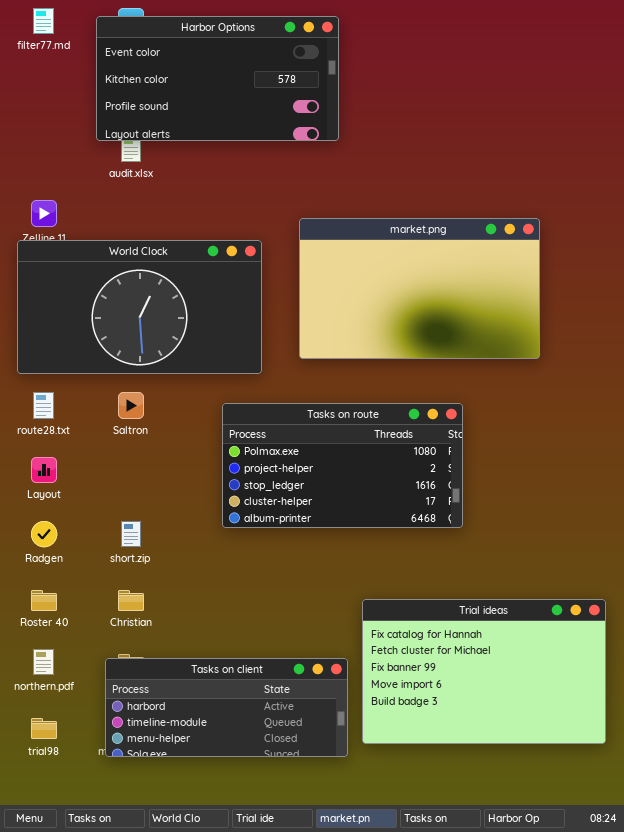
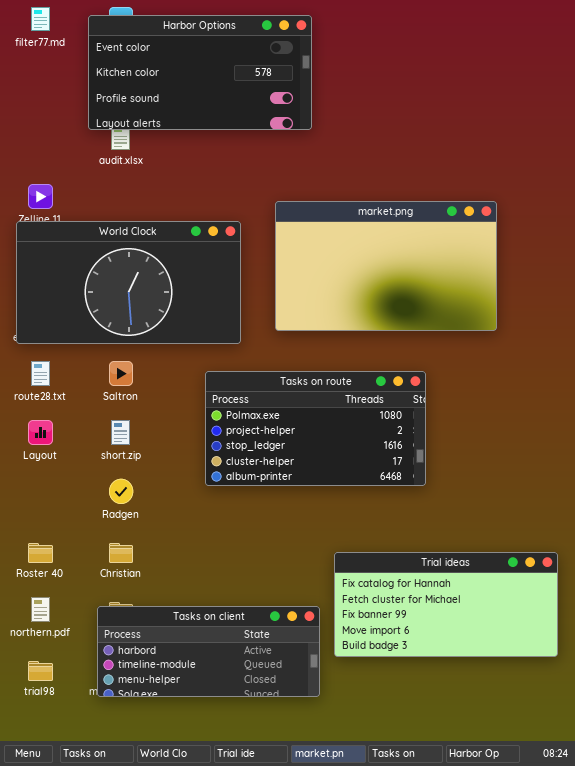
Radgen: [31,521,57,547] -> [109,479,133,504], moved
short.zip: [121,521,141,547] -> [111,420,130,445], moved
Trial ideas: [362,599,606,744] -> [334,552,558,657], resized

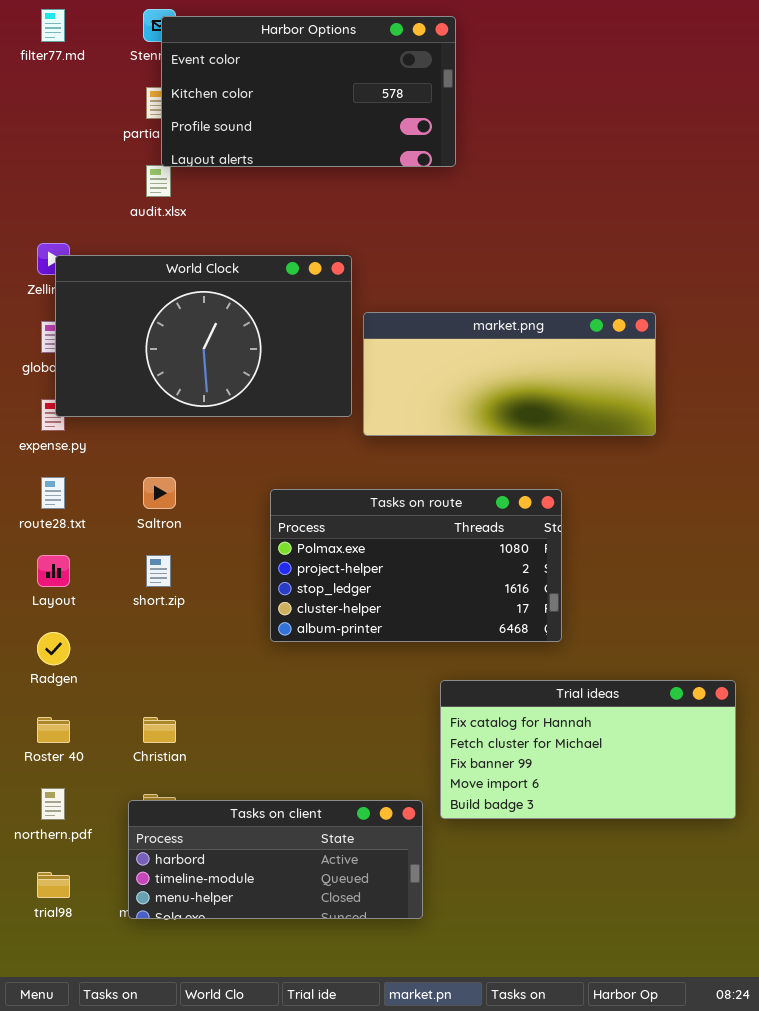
Harbor Options: [88,15,312,130] -> [161,16,456,167], moved
market.png: [275,201,497,331] -> [363,312,656,436], resized
World Clock: [16,221,241,344] -> [55,255,352,417], moved
Radgen: [109,479,133,504] -> [37,632,70,665], moved
Trial ideas: [334,552,558,657] -> [440,680,736,819], moved

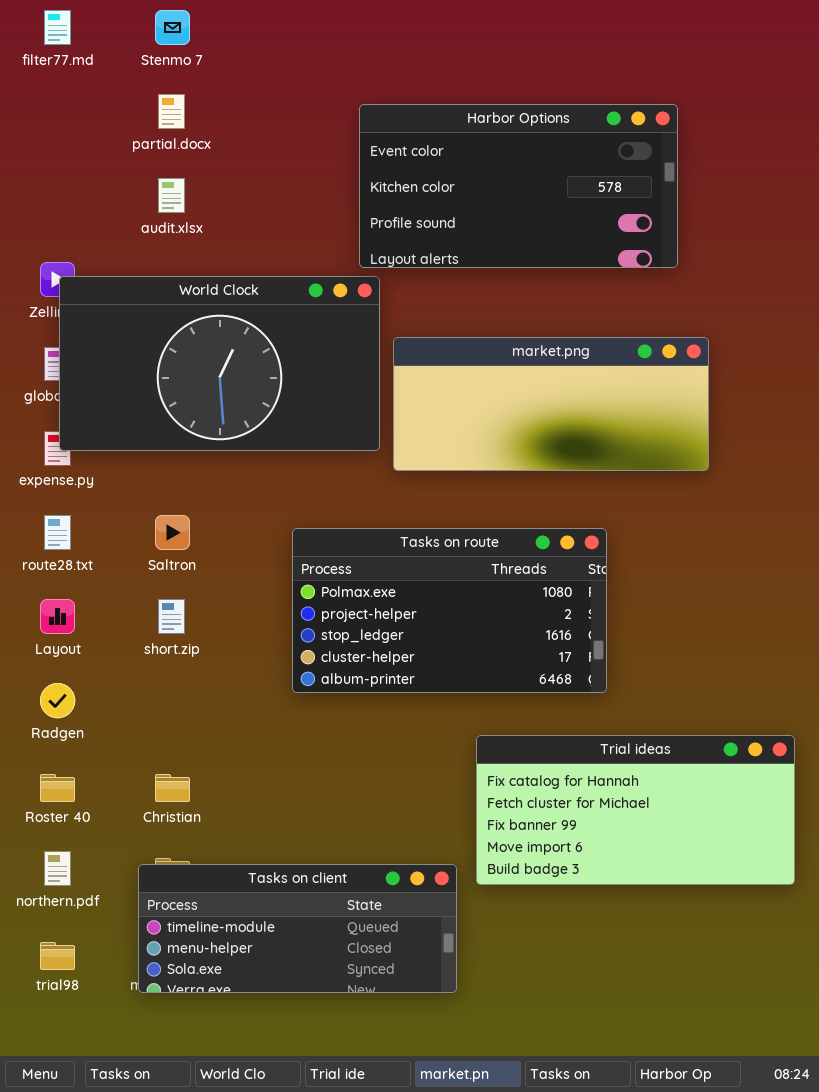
Harbor Options: [161,16,456,167] -> [359,104,678,268], moved
Tasks on client: [128,800,423,919] -> [138,864,457,993], scrolled down 1 row

